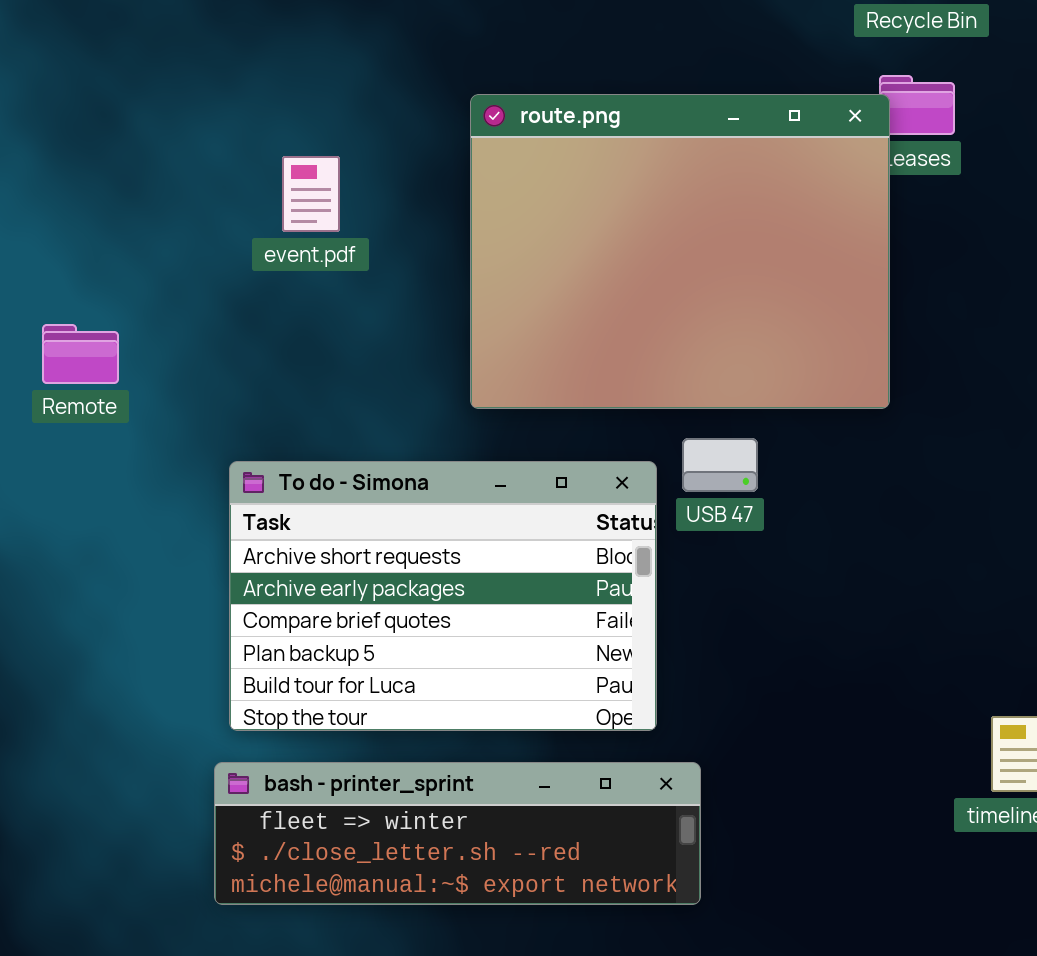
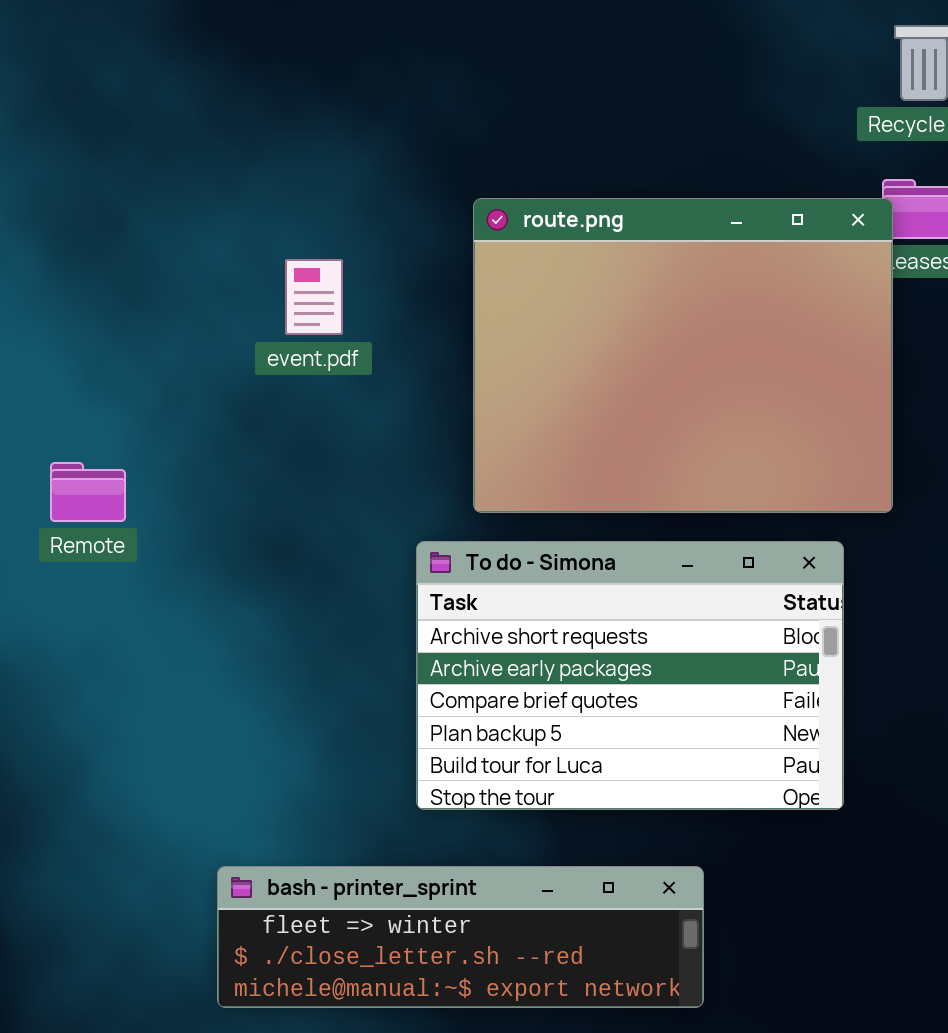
Remote: [42,324,119,384] -> [50,462,126,522], moved
To do - Simona: [229,461,657,731] -> [416,541,844,810], moved

